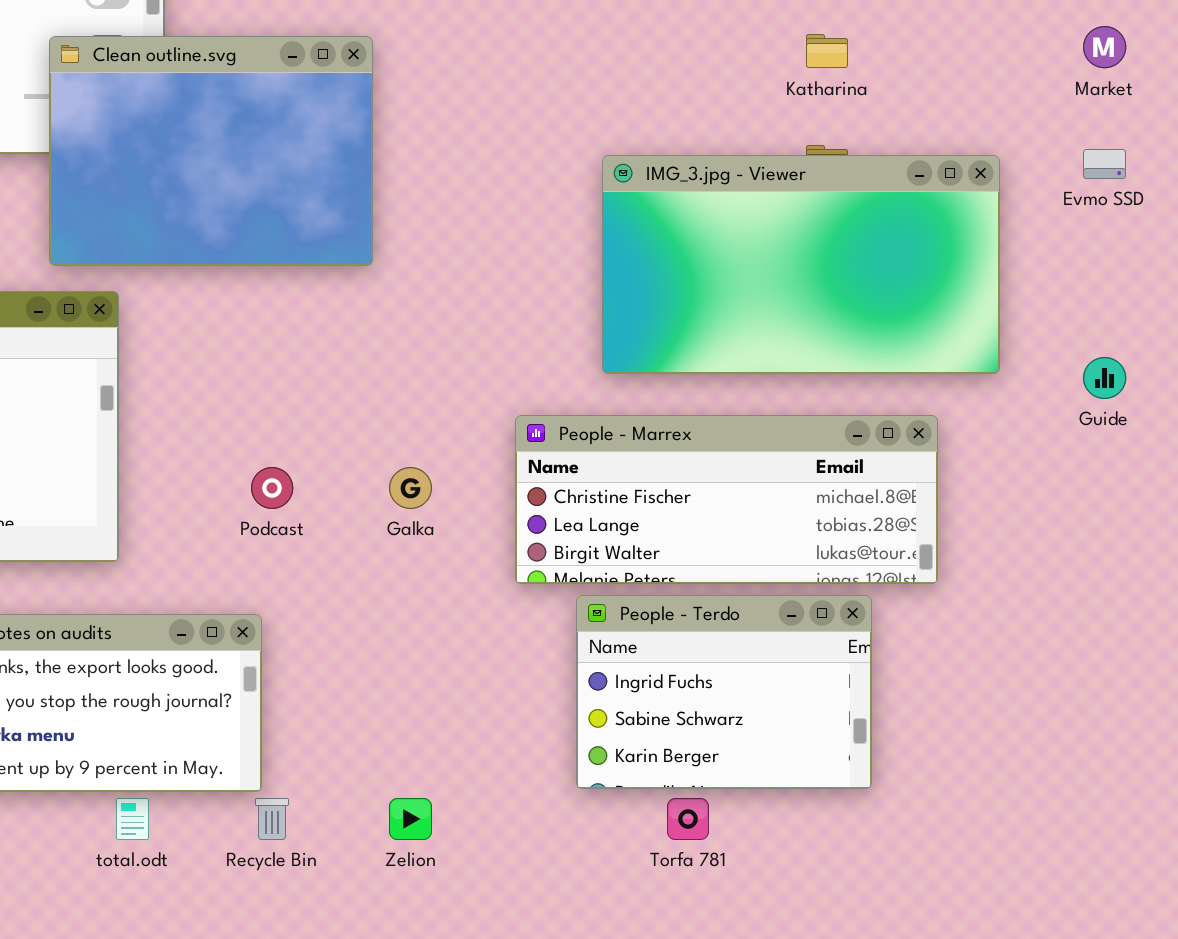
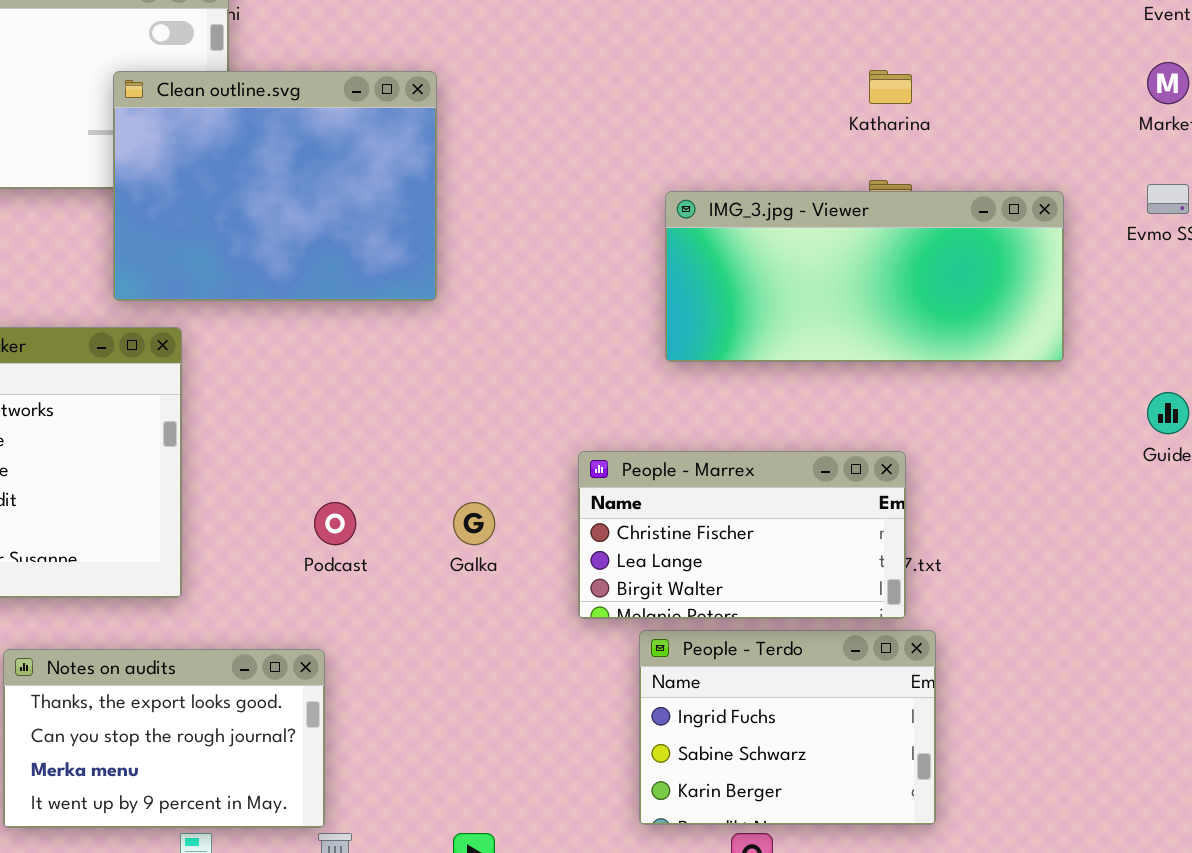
IMG_3.jpg - Viewer: [602,155,1000,374] -> [665,191,1064,362], resized
People - Marrex: [515,415,938,584] -> [578,451,906,619], resized

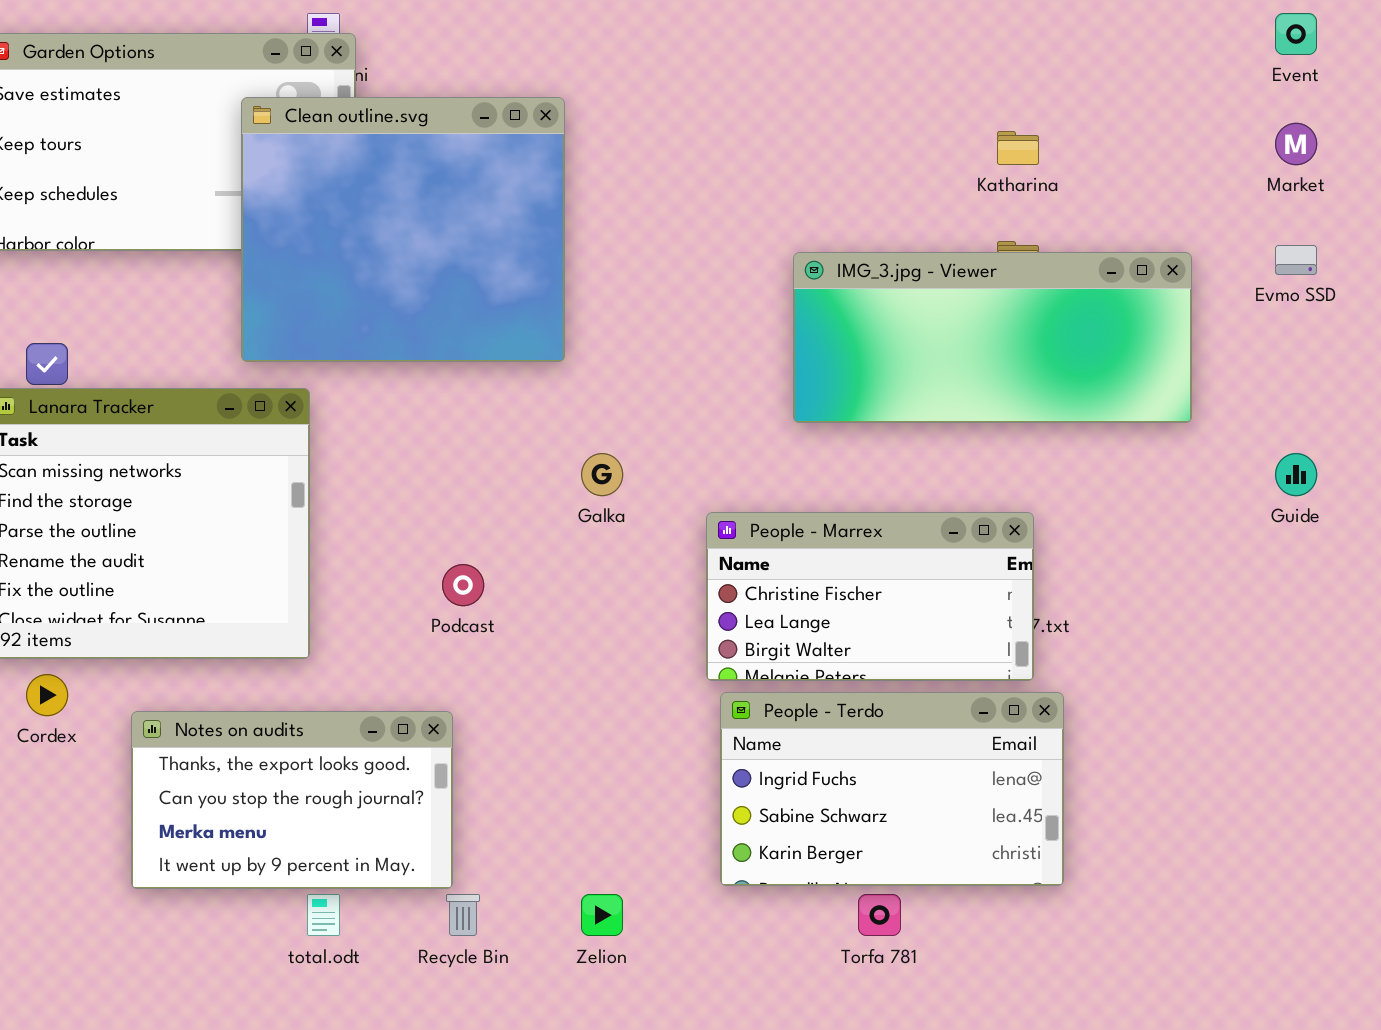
Clean outline.svg: [113,71,437,301] -> [241,97,565,362], resized
Galka: [453,502,495,545] -> [581,453,623,496], moved
People - Terdo: [639,630,936,825] -> [720,692,1064,886], resized

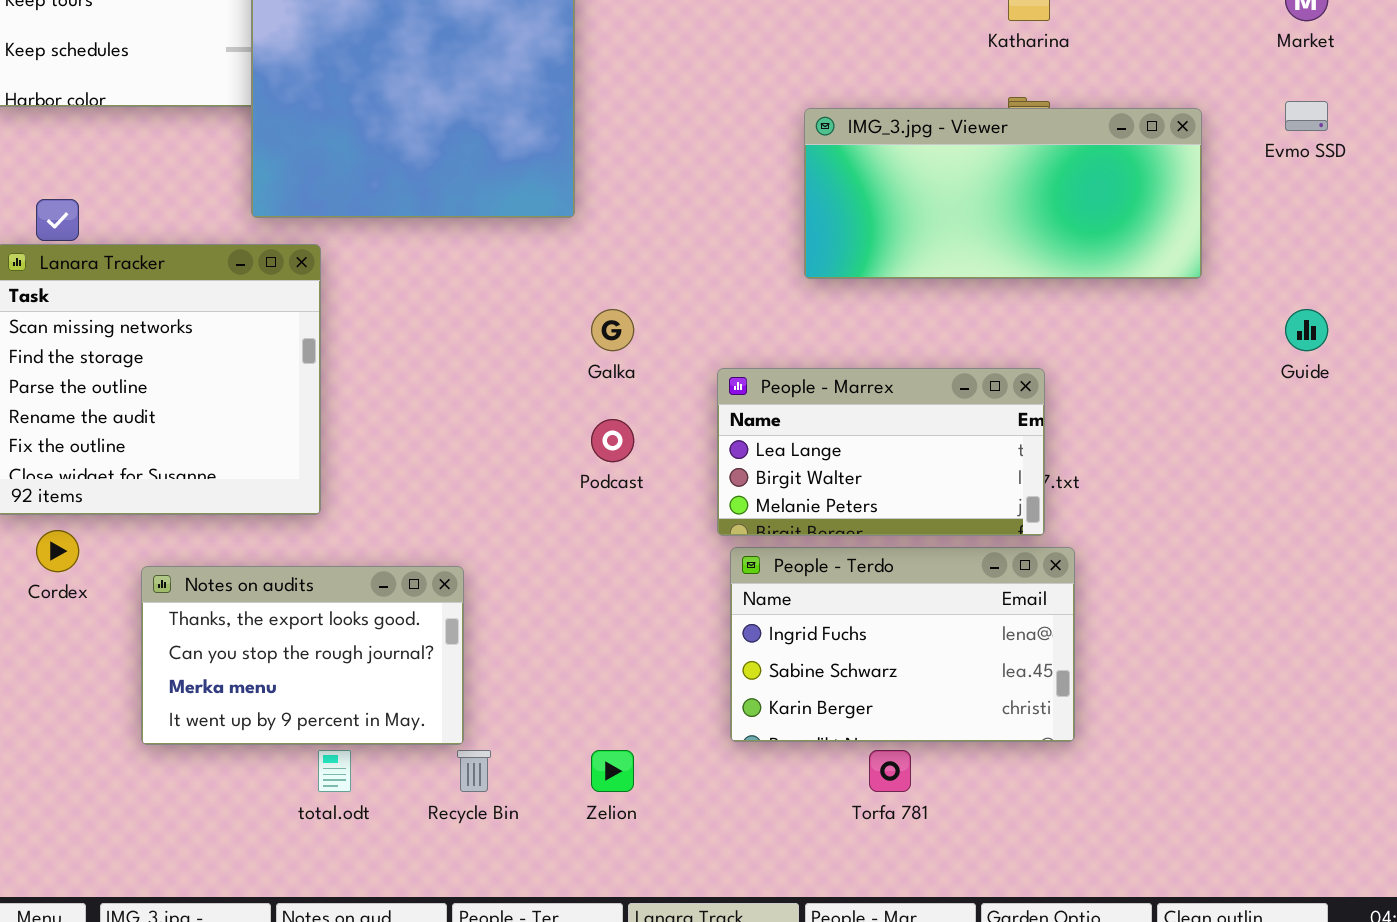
People - Marrex: [706,512,1034,681] -> [717,368,1045,536], scrolled down 1 row
Podcast: [442,564,484,606] -> [591,419,634,462], moved

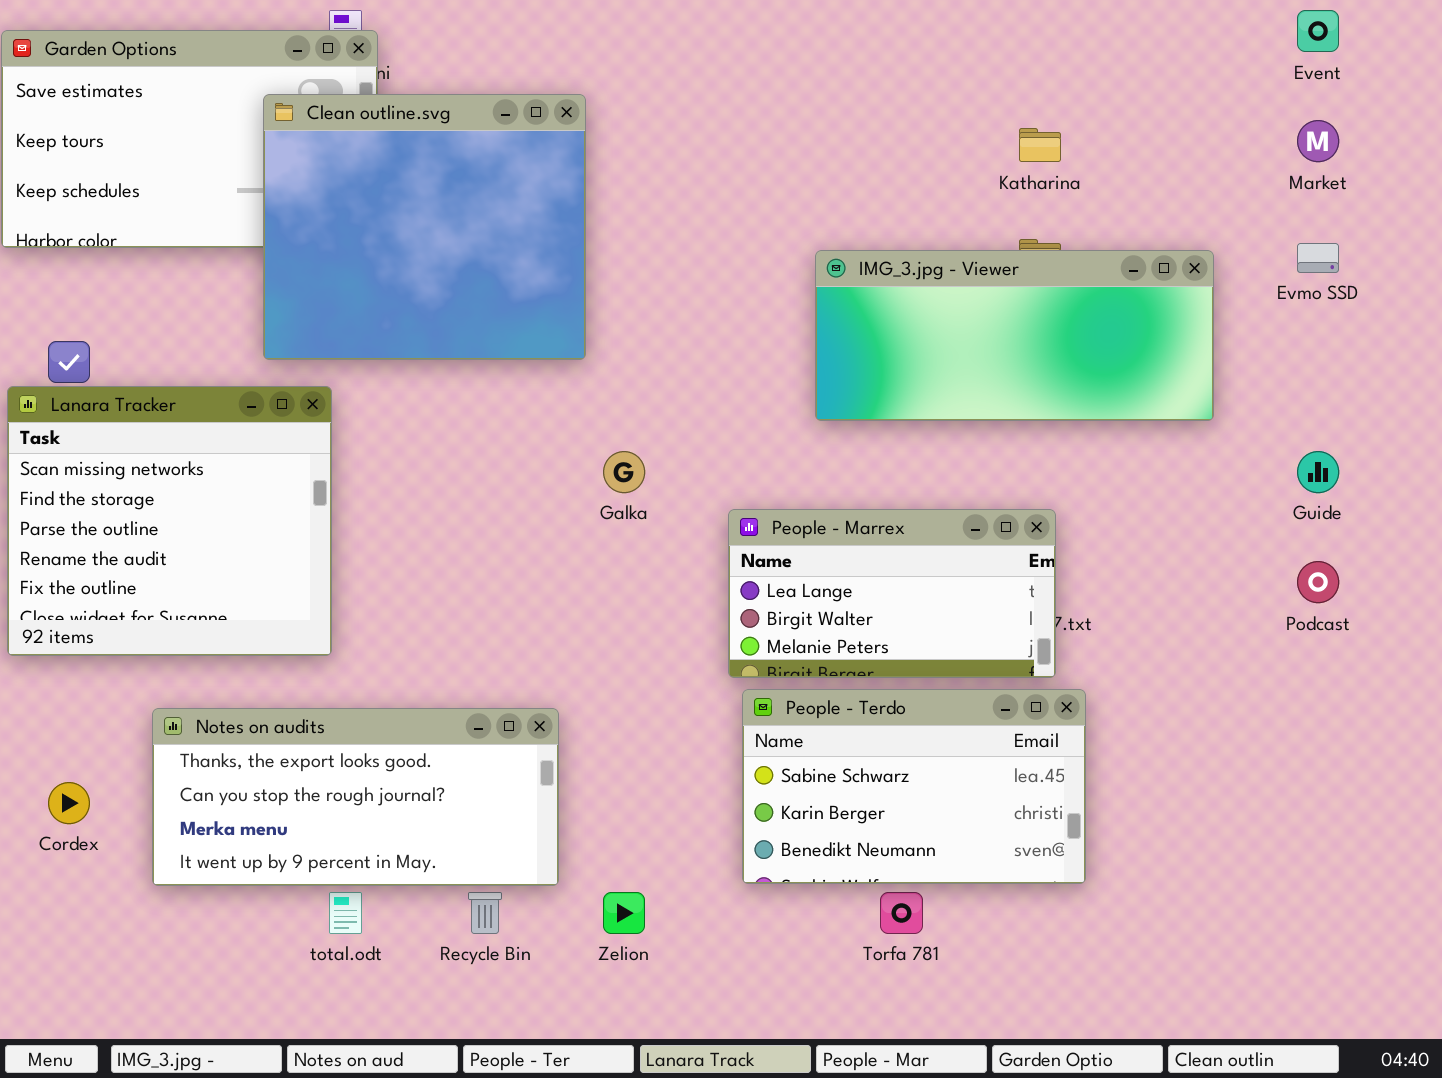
Podcast: [591,419,634,462] -> [1297,561,1339,603], moved
Cordex: [36,530,79,572] -> [48,782,90,824], moved
People - Terdo: [730,547,1075,742] -> [742,689,1086,884], scrolled down 1 row
Notes on audits: [141,566,464,745] -> [152,708,559,886], resized

